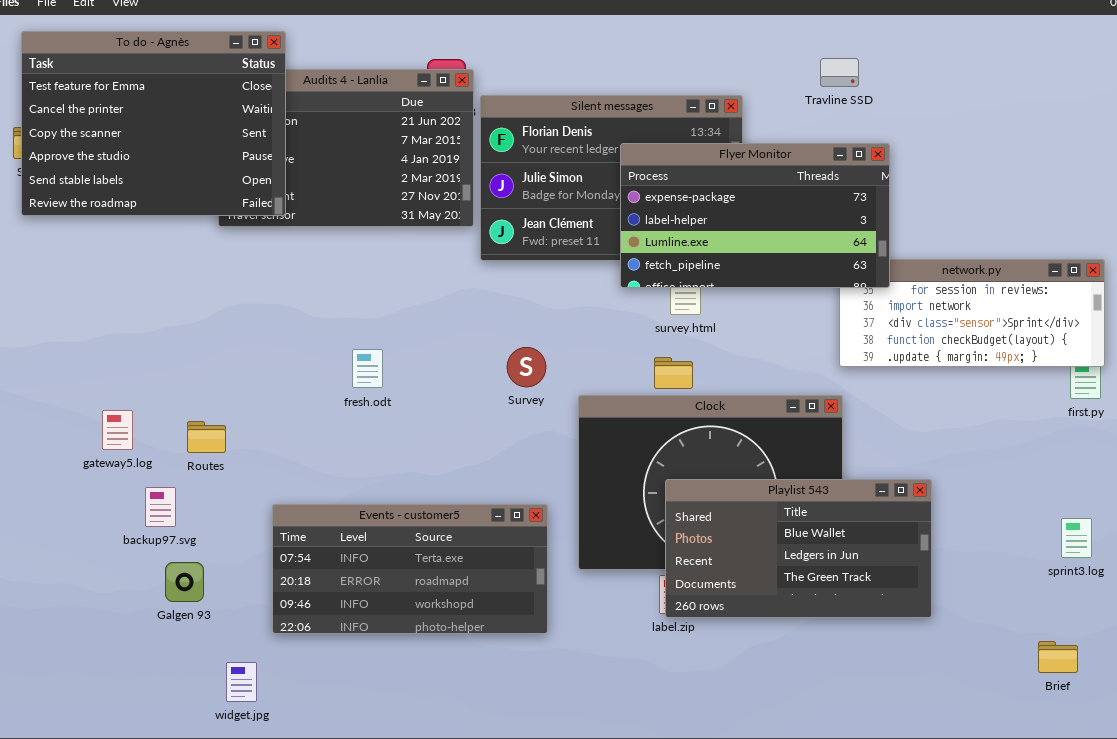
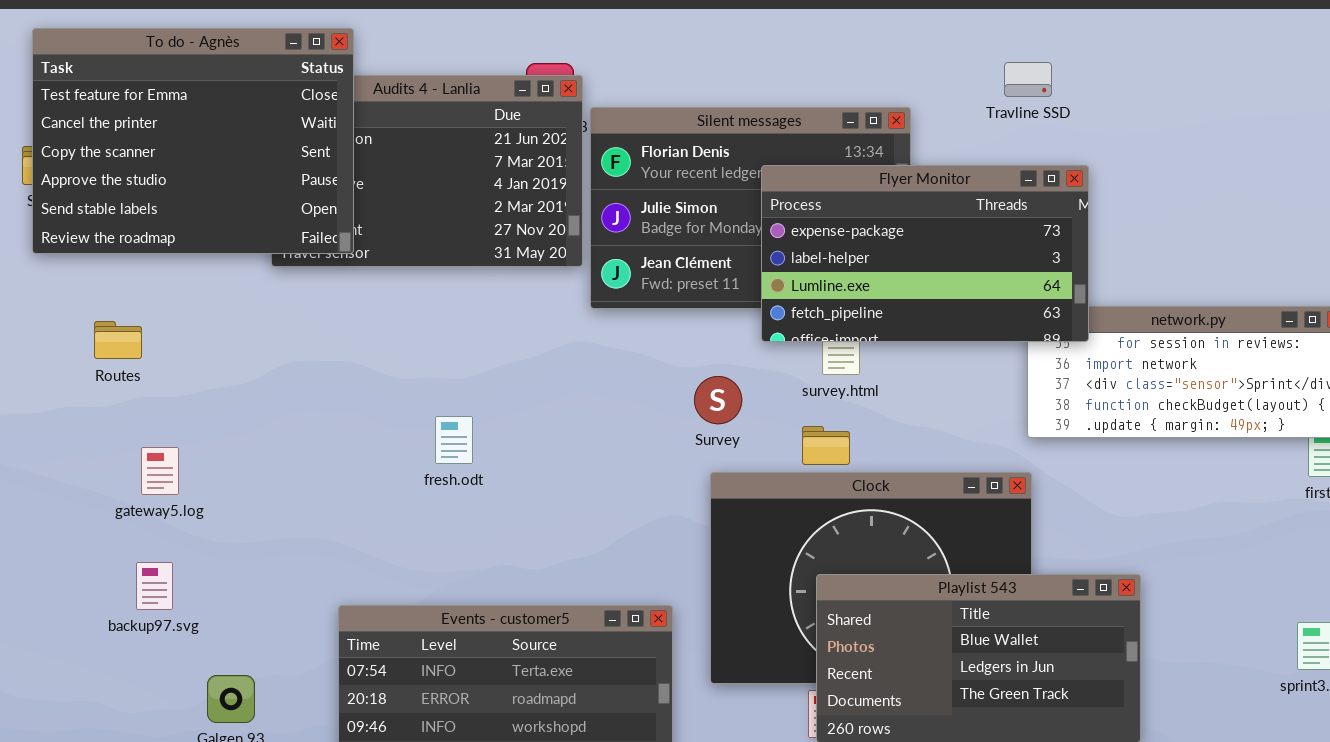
Survey: [507,347,546,387] -> [694,376,742,424], moved
gateway5.log: [102,410,133,450] -> [141,447,179,495], moved
Routes: [187,421,226,453] -> [94,321,142,359], moved
backup97.svg: [145,487,176,527] -> [136,562,173,610], moved

